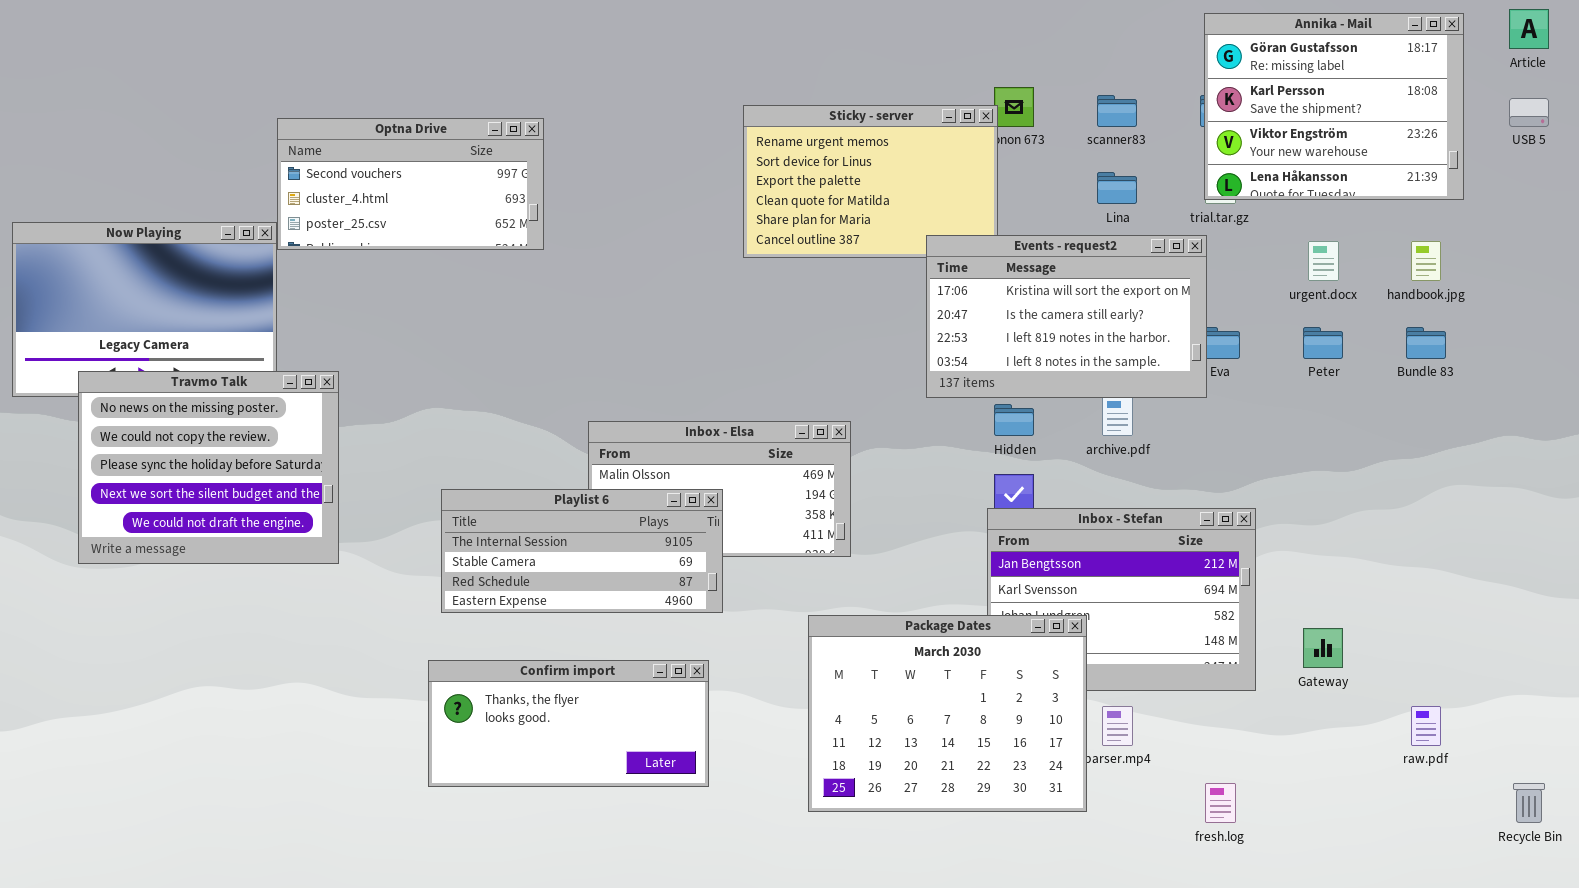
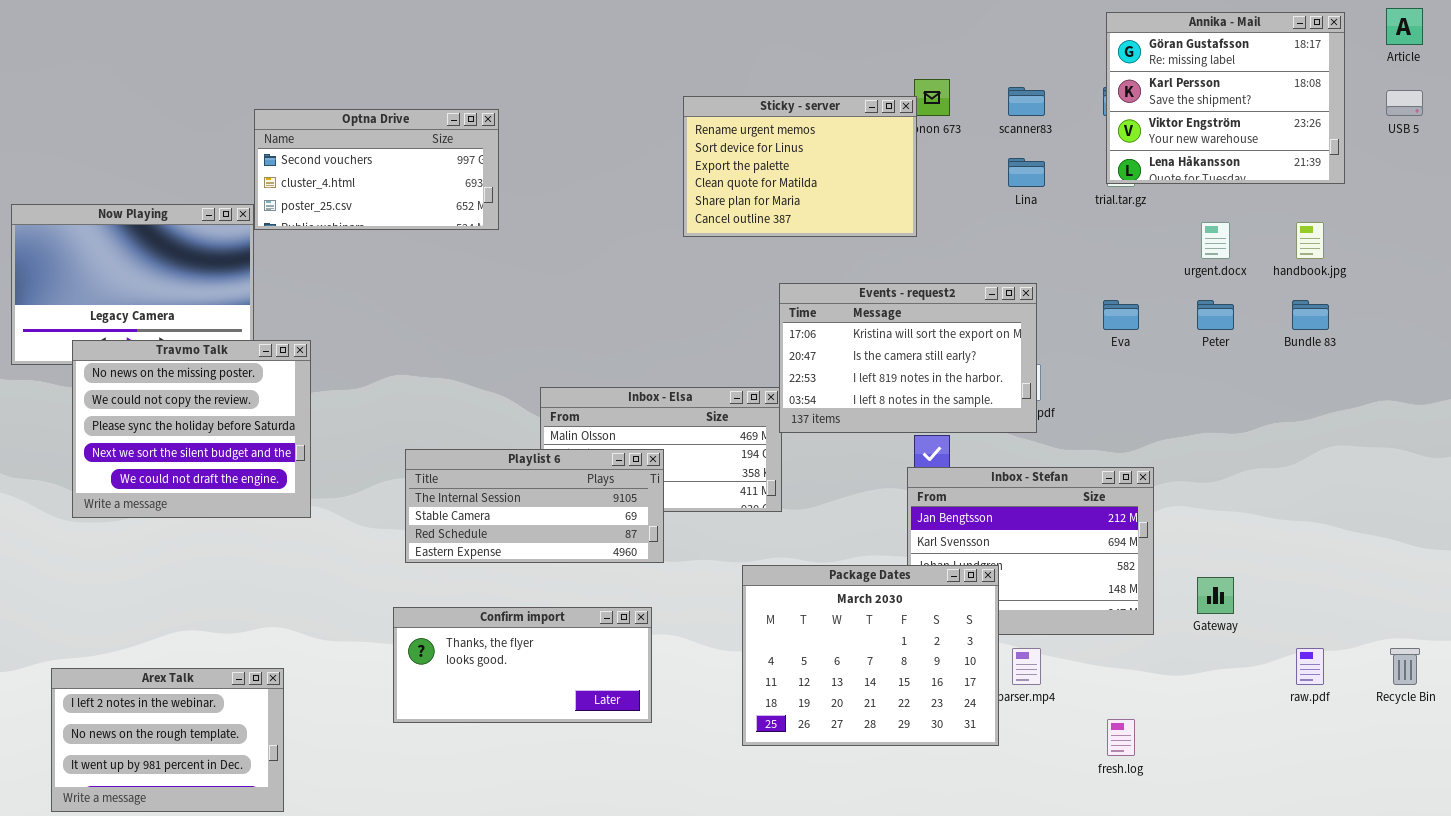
Events - request2: [926,235,1207,398] -> [779,283,1037,433], moved
Arex Talk: none -> [51,668,284,812], opened
Recycle Bin: [1513,783,1545,823] -> [1390,648,1420,685], moved

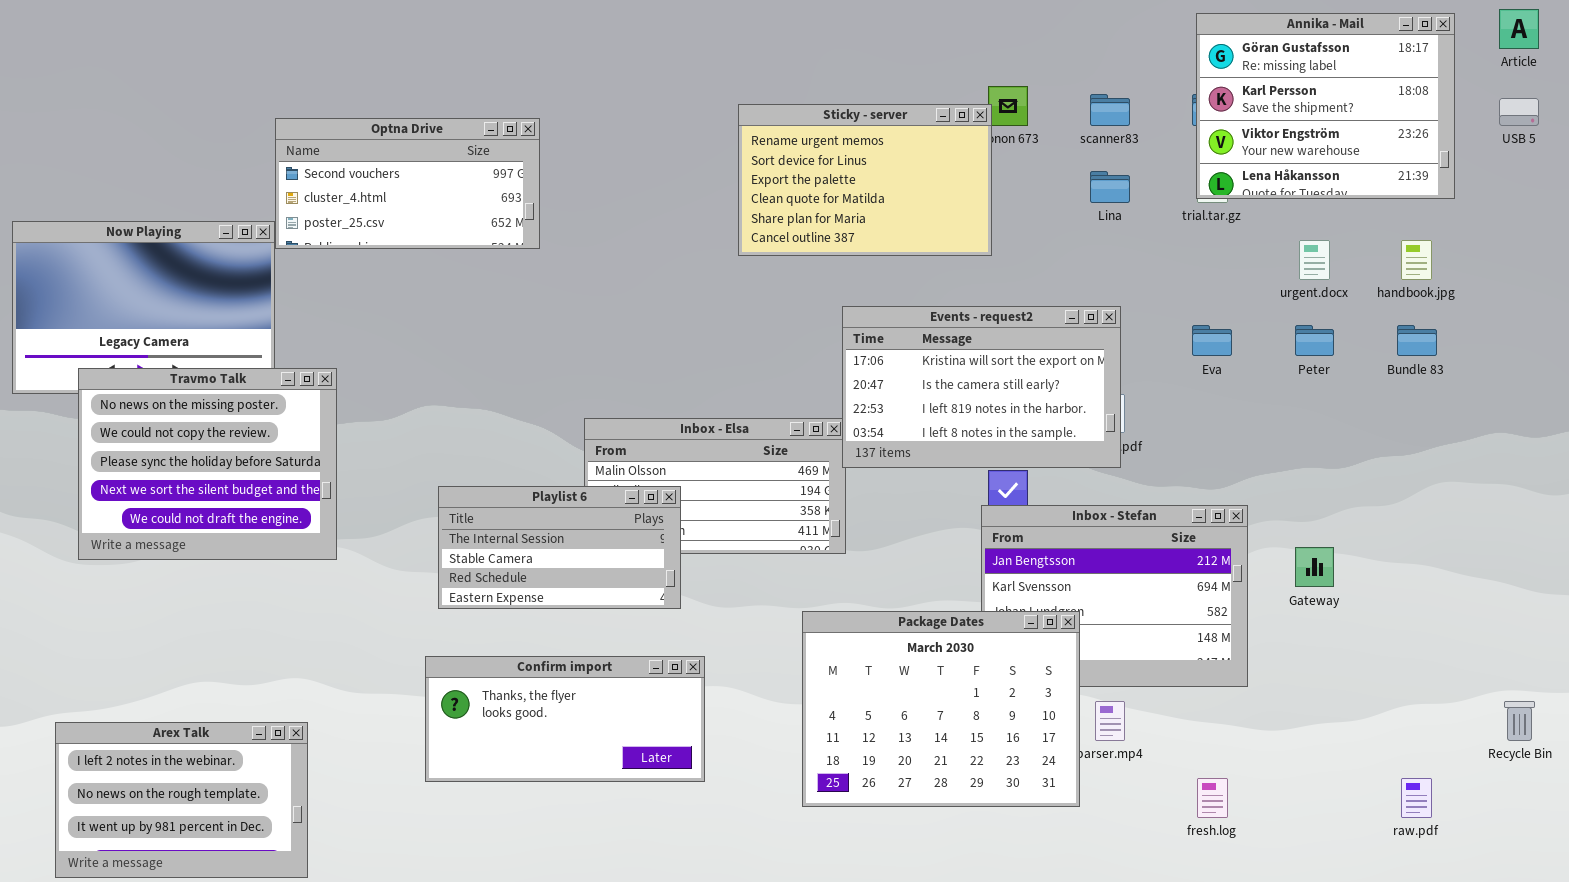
Playlist 6: [405,449,664,563] -> [438,486,681,609], resized
Gateway: [1197,577,1234,614] -> [1295,547,1334,587], moved
raw.pdf: [1296,648,1324,685] -> [1401,778,1432,818], moved

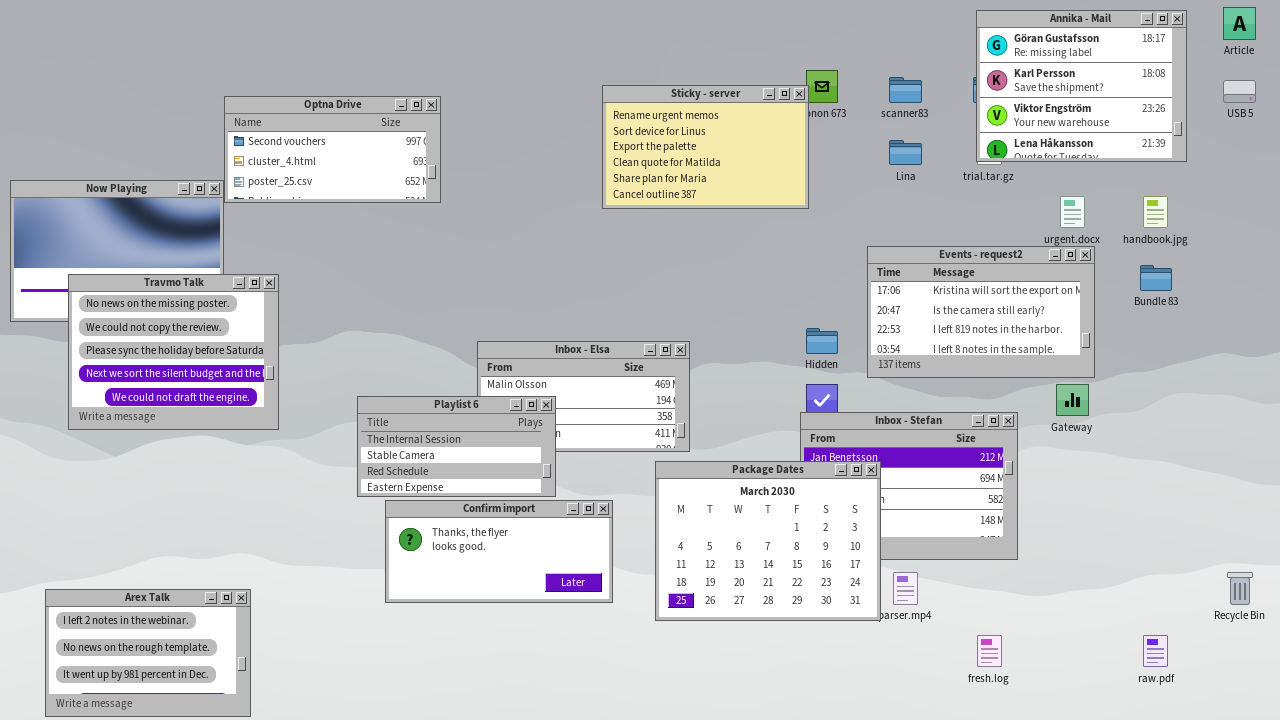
Events - request2: [842,306,1121,468] -> [867,246,1095,378], moved
Travmo Talk: [78,368,337,560] -> [68,274,279,430], moved
Gateway: [1295,547,1334,587] -> [1056,384,1089,416], moved
Package Dates: [802,611,1080,807] -> [655,461,881,621], moved
Confirm import: [425,656,705,782] -> [385,500,613,603], moved

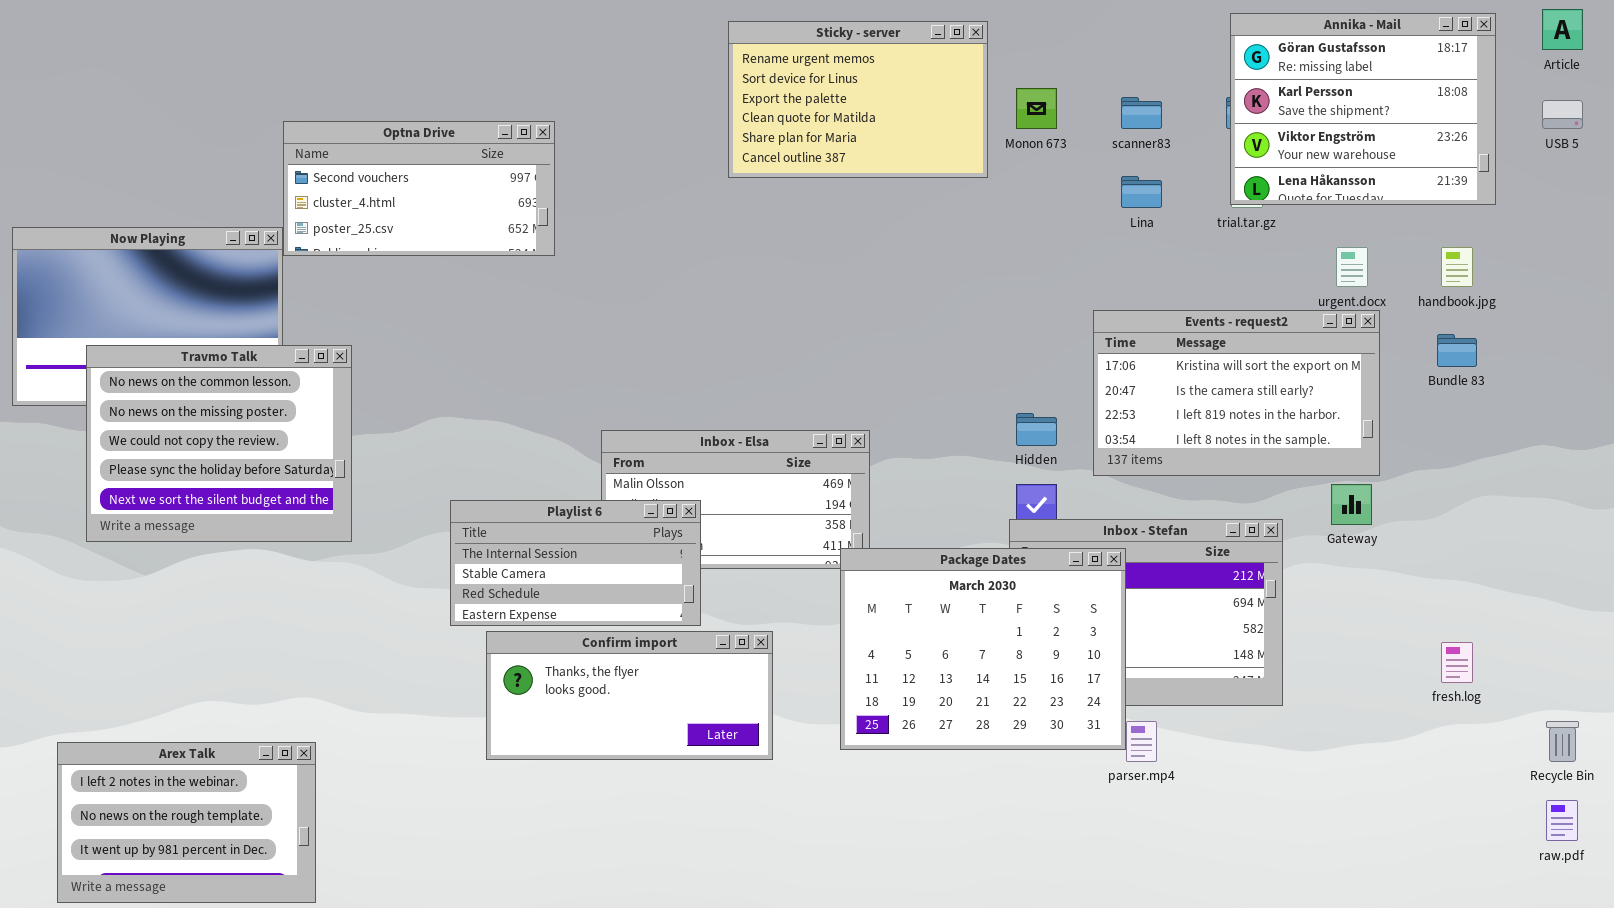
Sticky - server: [602,85,809,209] -> [728,21,988,178], moved
Travmo Talk: [68,274,279,430] -> [86,345,352,542], scrolled up 1 row
Package Dates: [655,461,881,621] -> [840,548,1126,750], moved
fresh.log: [977,635,1002,667] -> [1441,642,1473,683], moved
raw.pdf: [1143,635,1168,667] -> [1546,800,1578,841], moved

